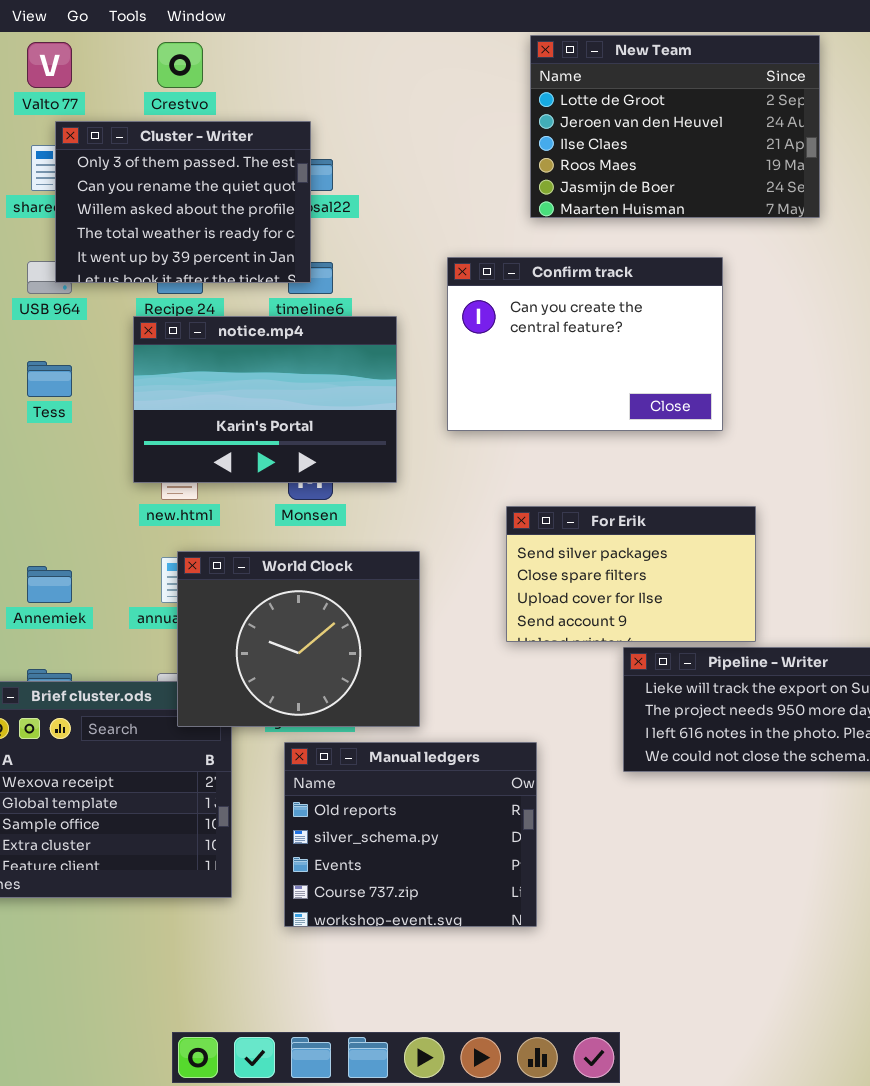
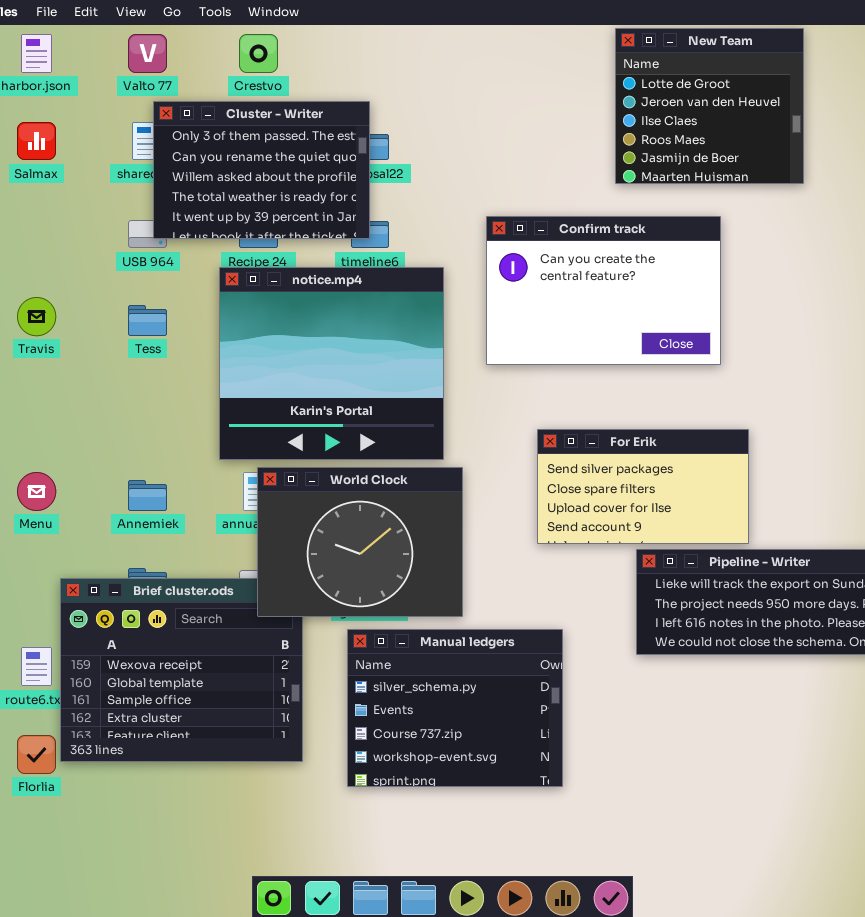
New Team: [530,35,820,218] -> [615,28,804,184], resized
notice.mp4: [133,316,397,483] -> [219,267,444,460], resized
Manual ledgers: [284,742,537,927] -> [347,629,563,787], scrolled down 1 row

